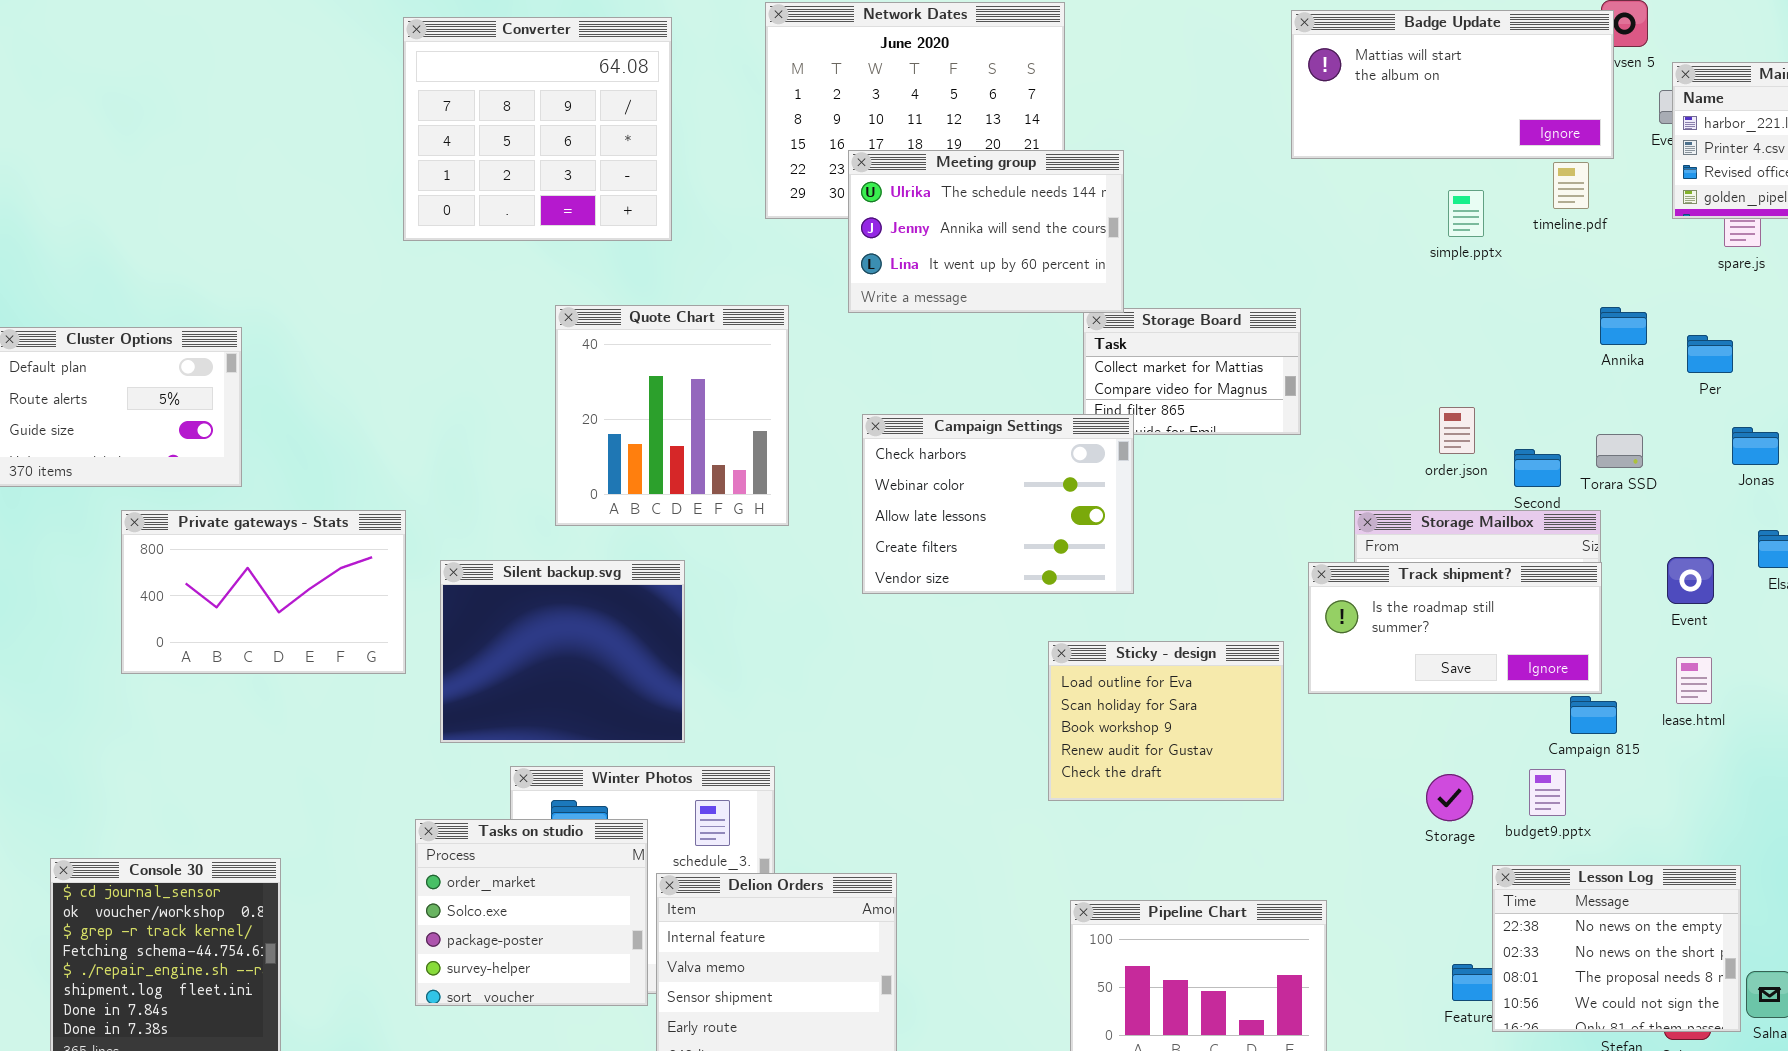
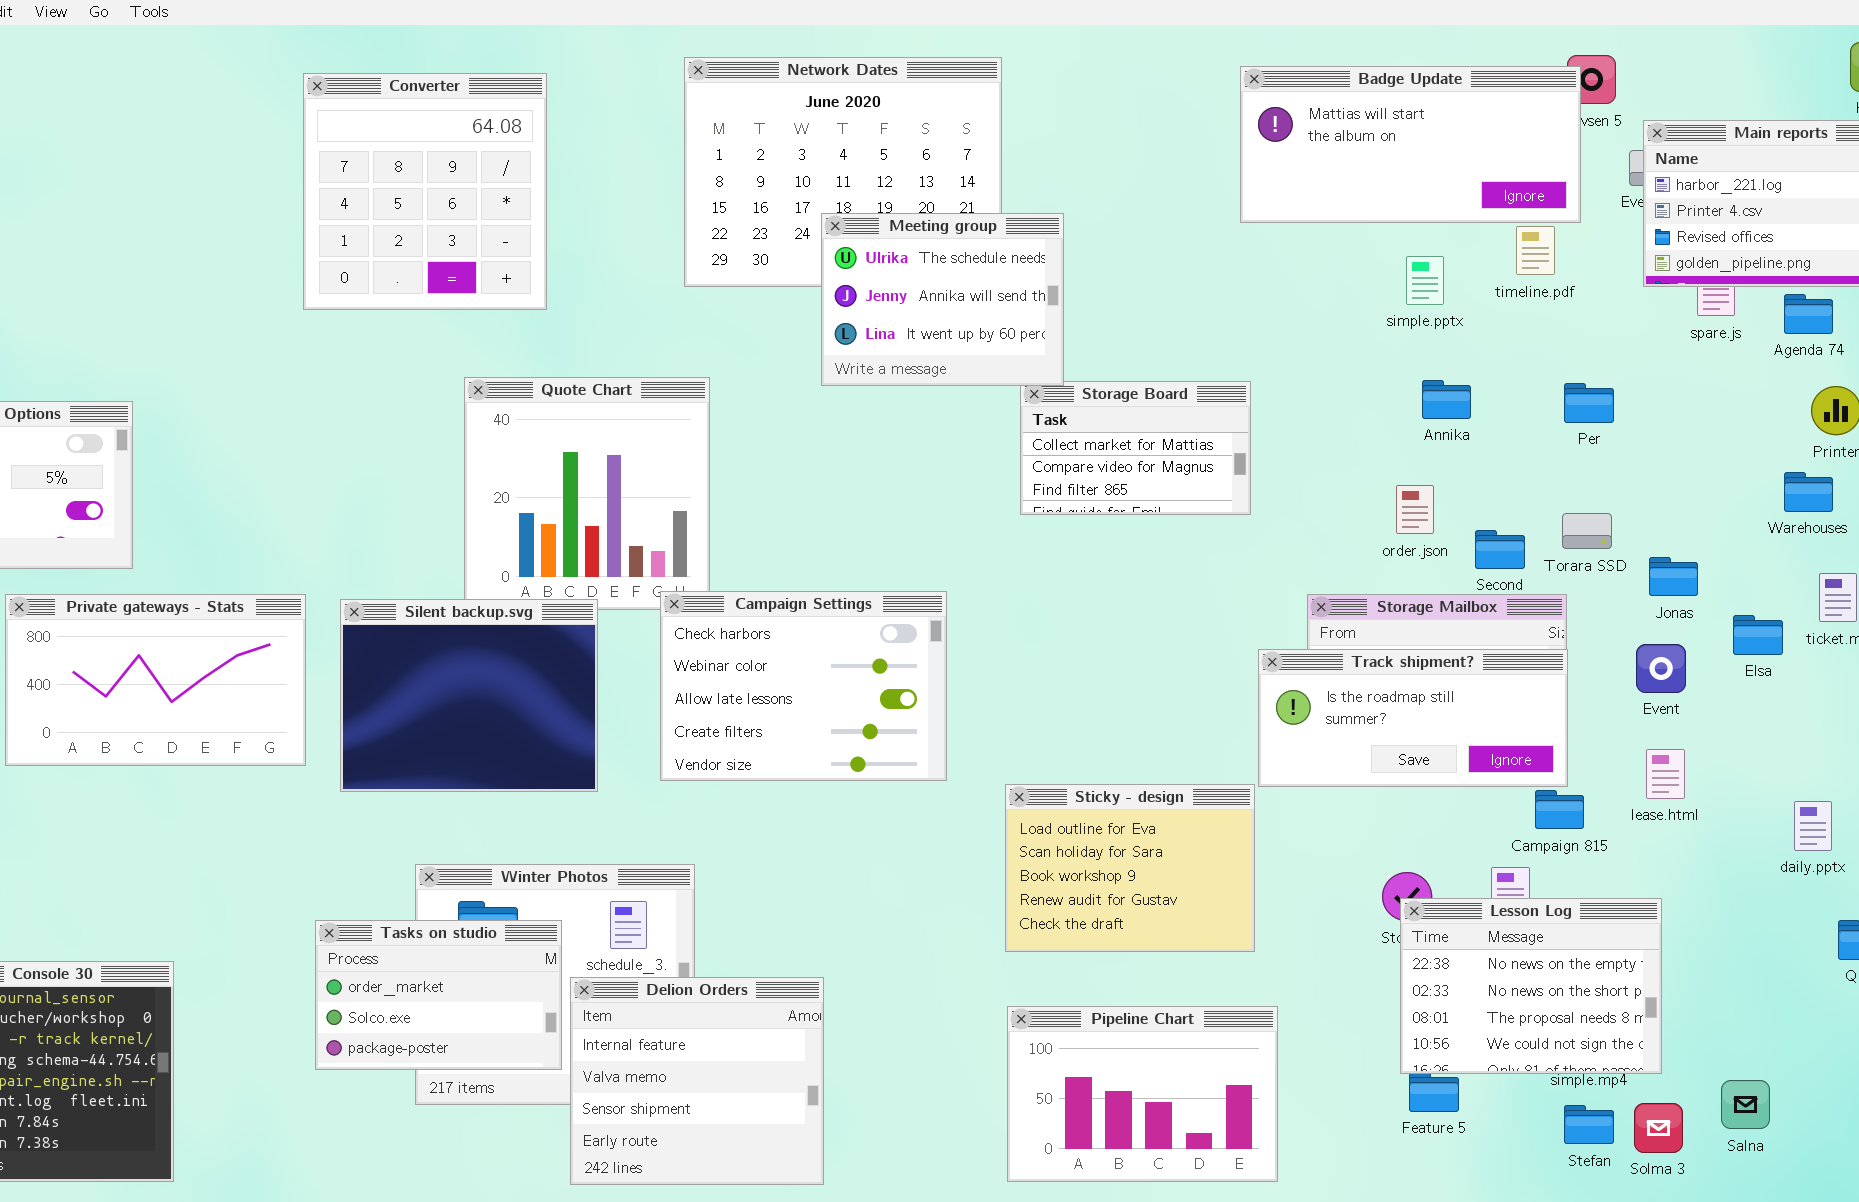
Converter: [403,17,672,241] -> [303,73,547,310], resized
Meeting group: [848,150,1124,313] -> [821,213,1064,386], resized
Annika: [1600,307,1647,345] -> [1422,380,1471,419], moved
Per: [1687,335,1733,373] -> [1564,383,1614,423], moved
Campaign Settings: [862,414,1134,594] -> [660,591,947,781], moved
Jonas: [1732,427,1779,465] -> [1649,557,1698,596], moved
Silent backup.svg: [440,560,685,743] -> [340,599,598,792], moved
Sticky - design: [1048,641,1284,801] -> [1005,784,1255,952], moved
Tasks on studio: [415,819,648,1006] -> [315,920,562,1070], resized
Lesson Log: [1492,865,1741,1032] -> [1400,898,1662,1074], moved

